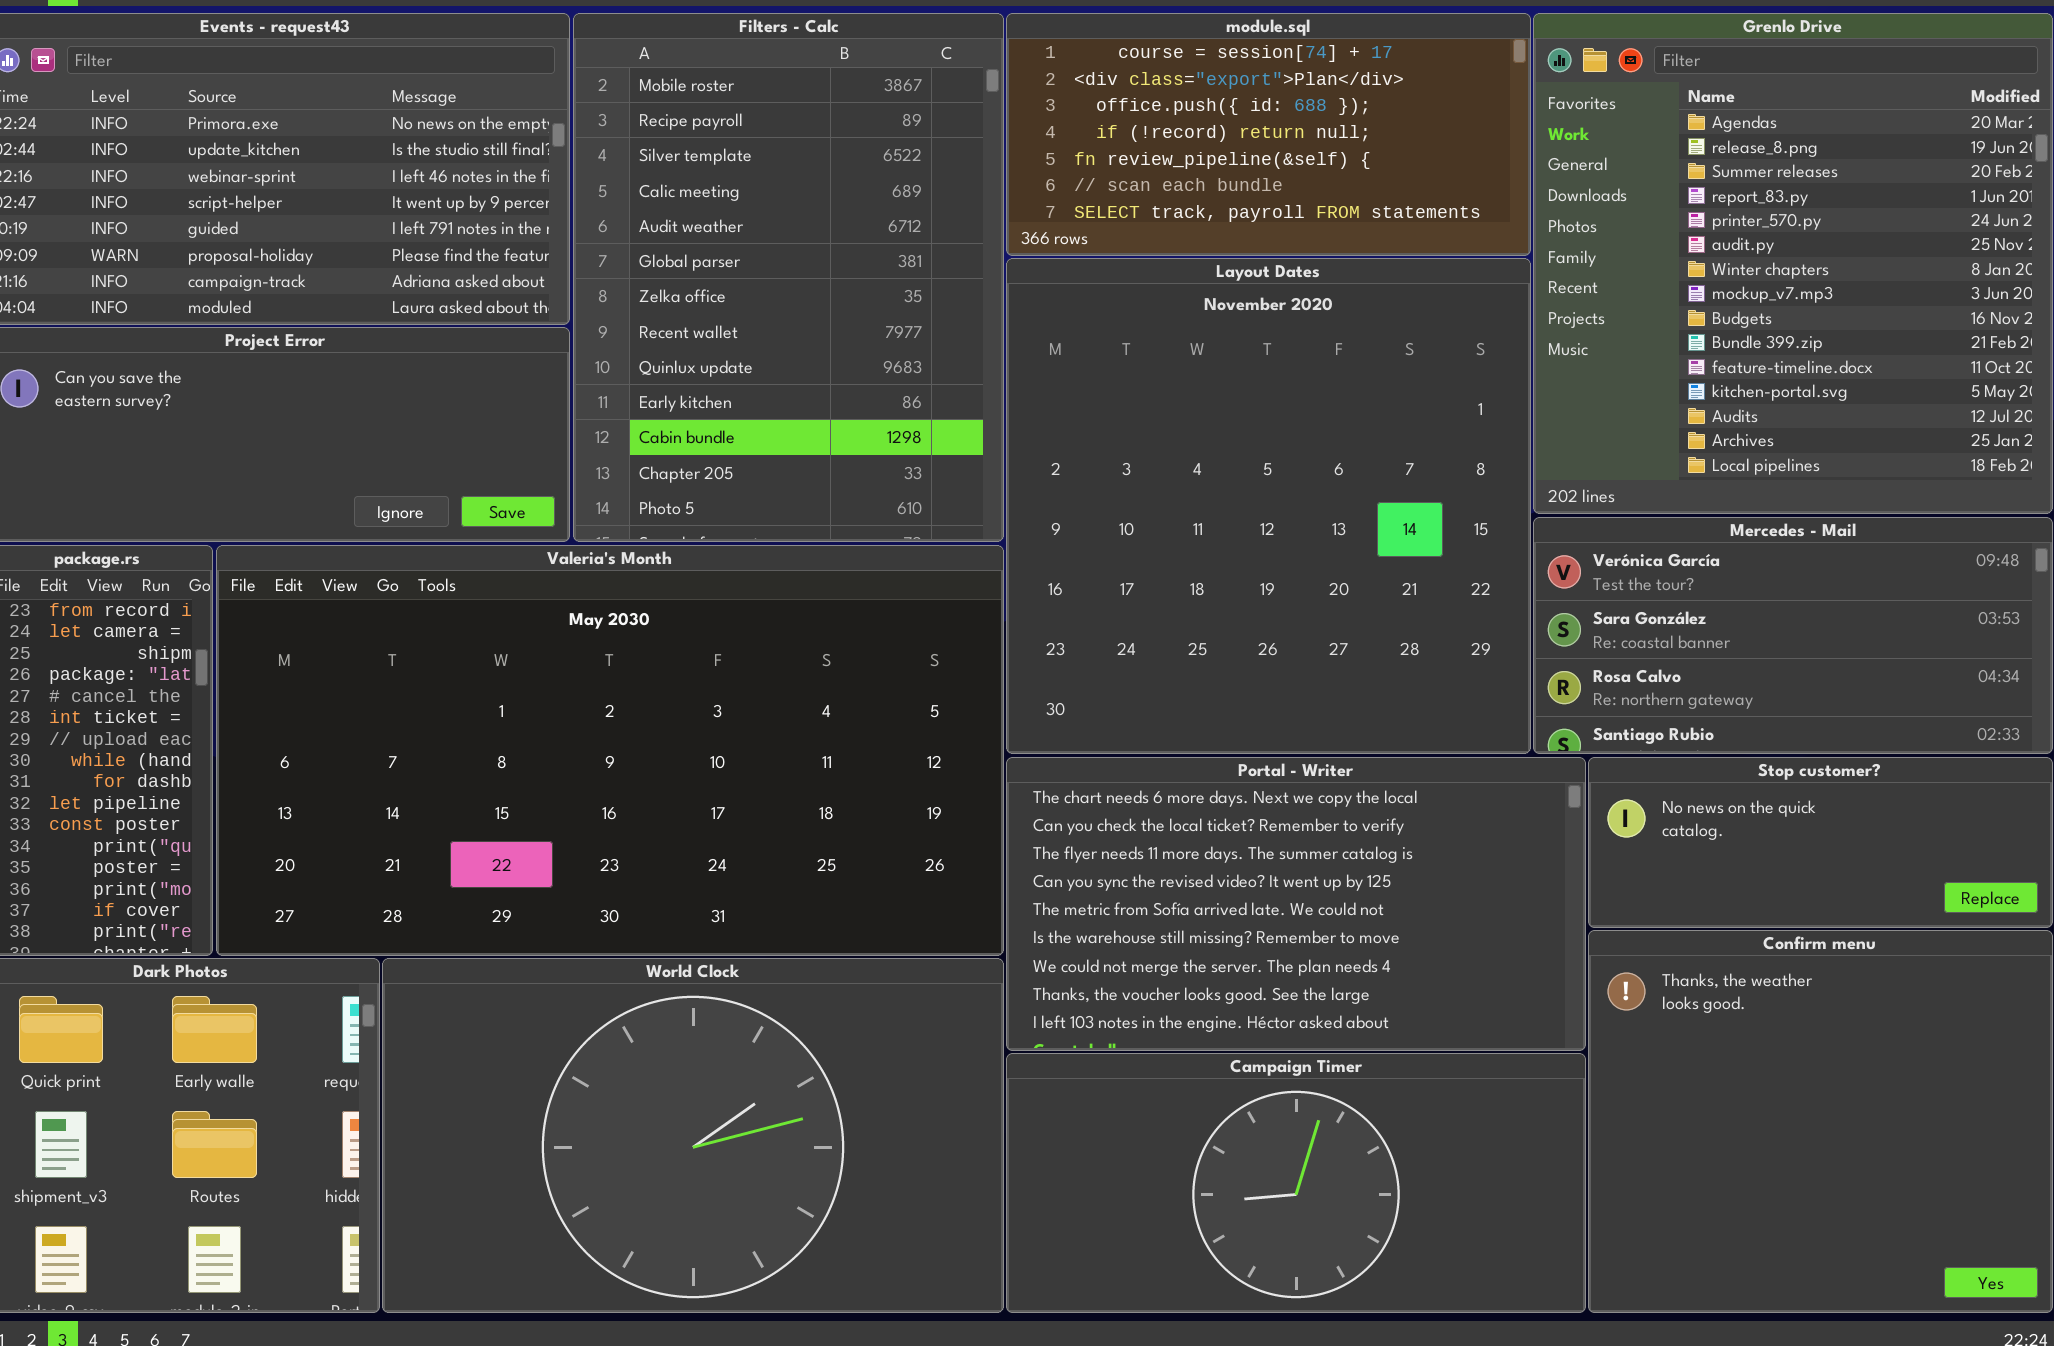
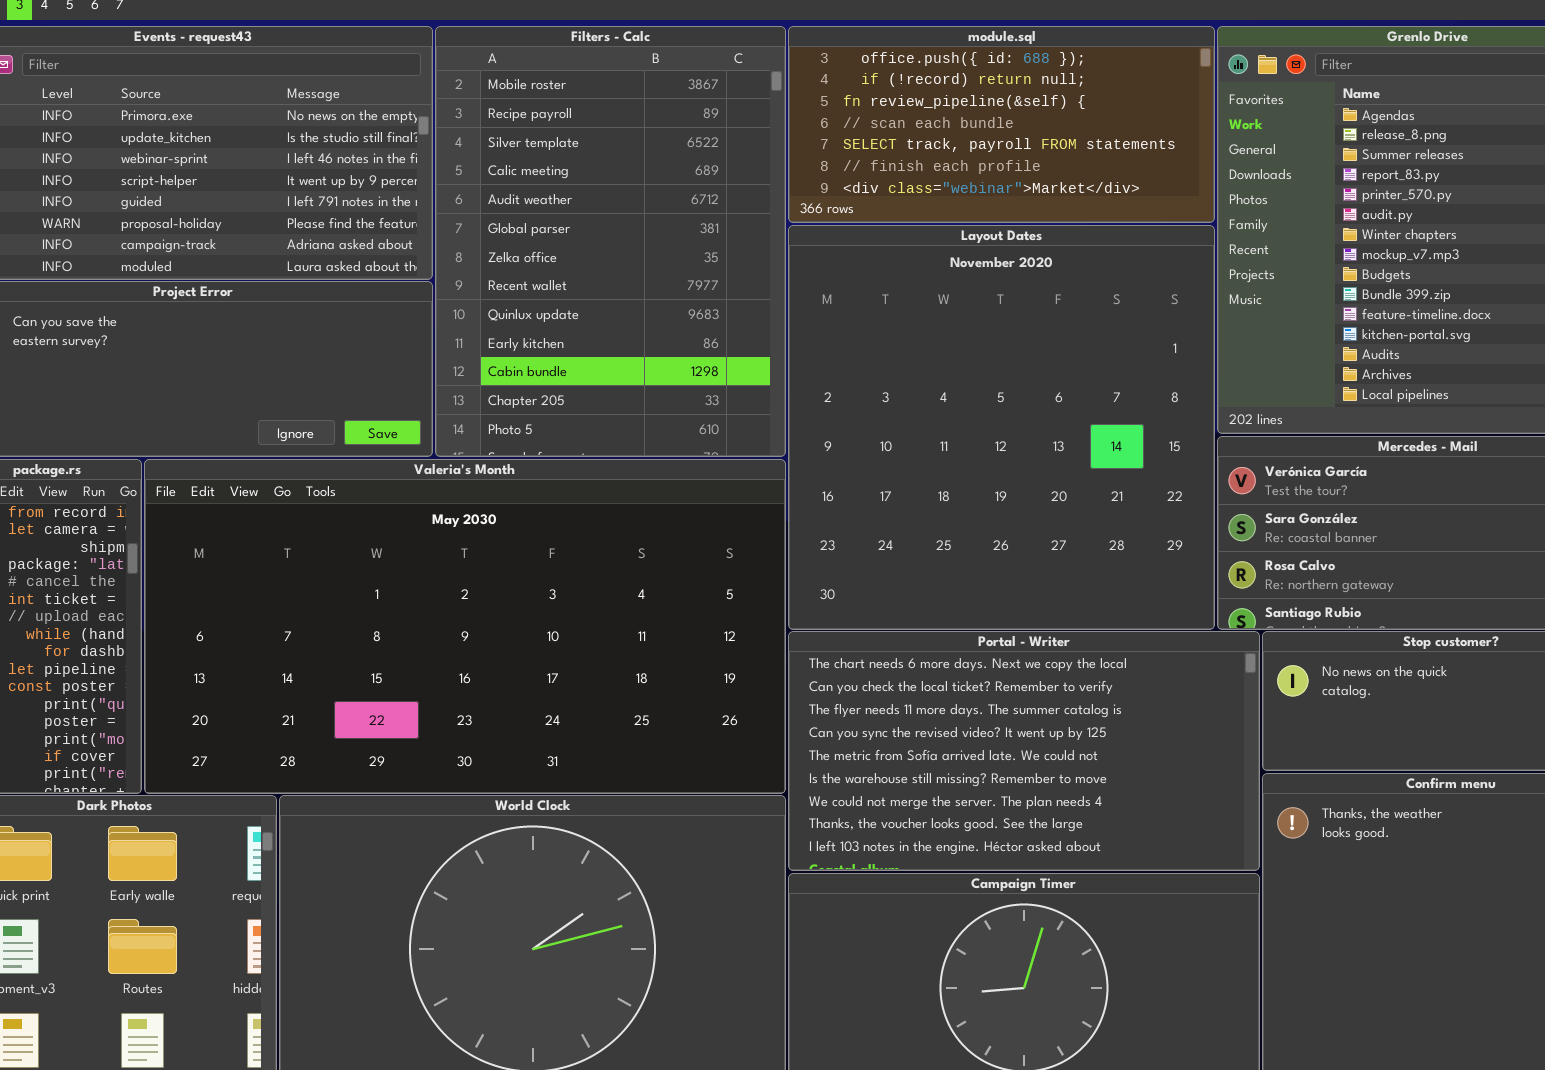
module.sql: [1006,13,1531,256] -> [788,26,1215,223], scrolled down 2 rows

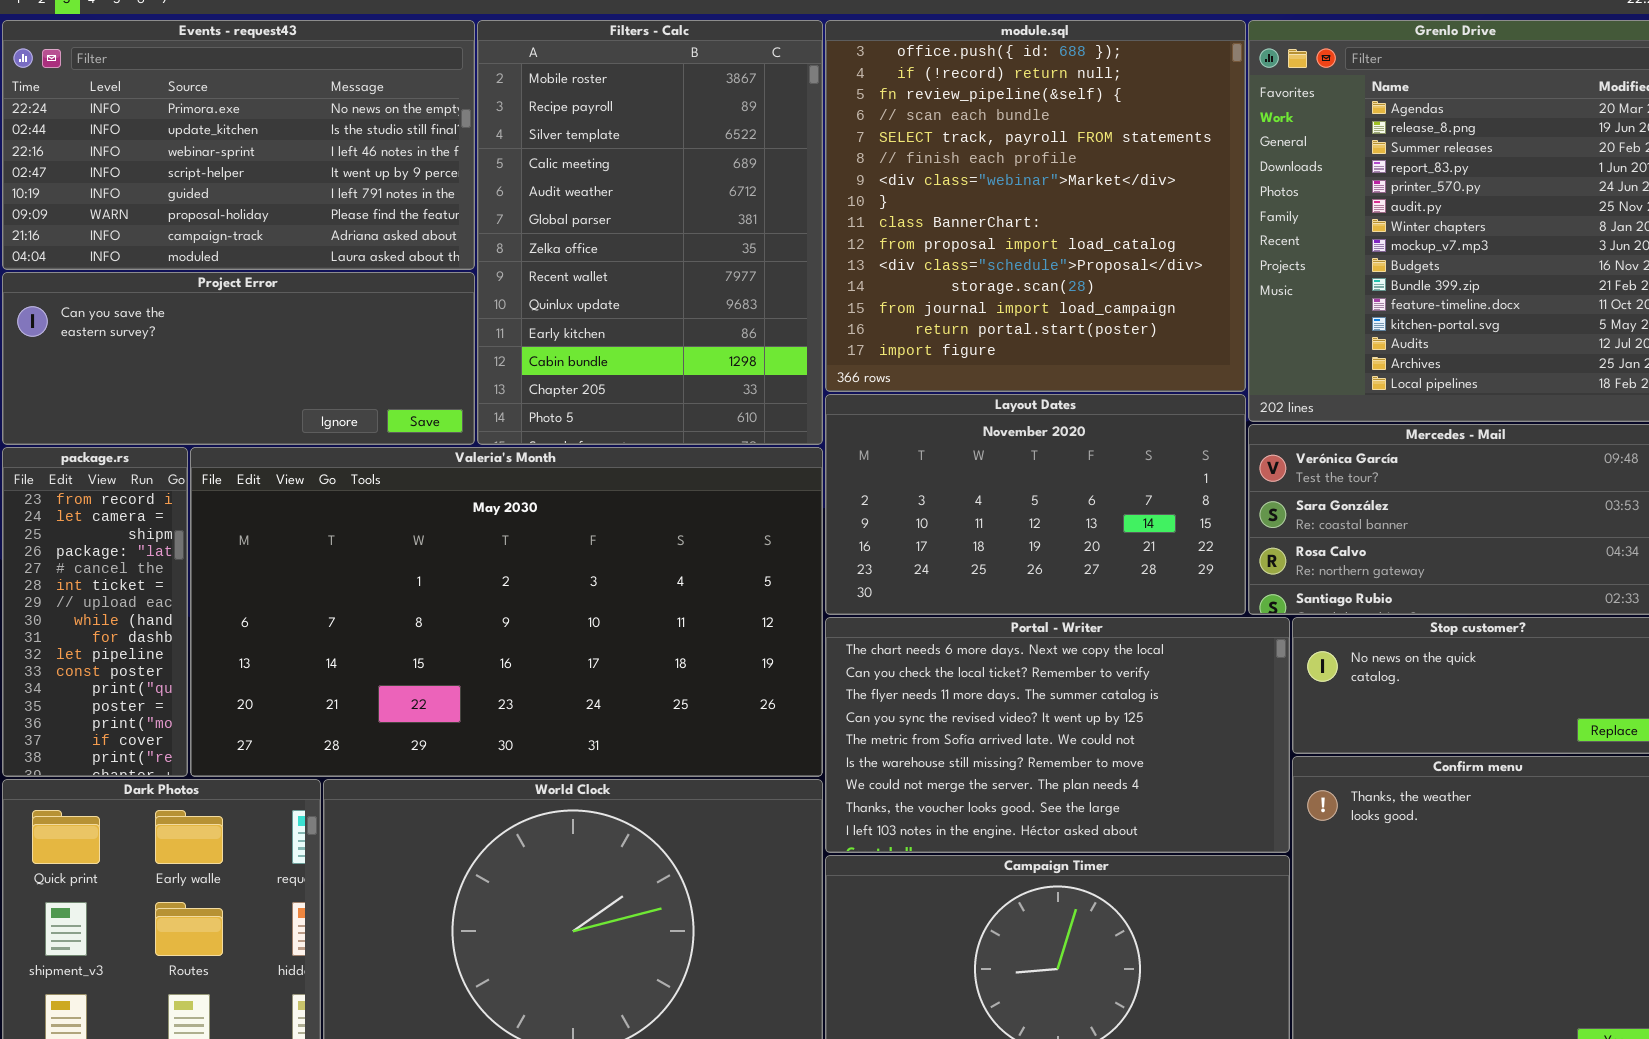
module.sql: [788,26,1215,223] -> [825,20,1246,392], resized
Layout Dates: [788,225,1215,630] -> [825,394,1246,615], resized

